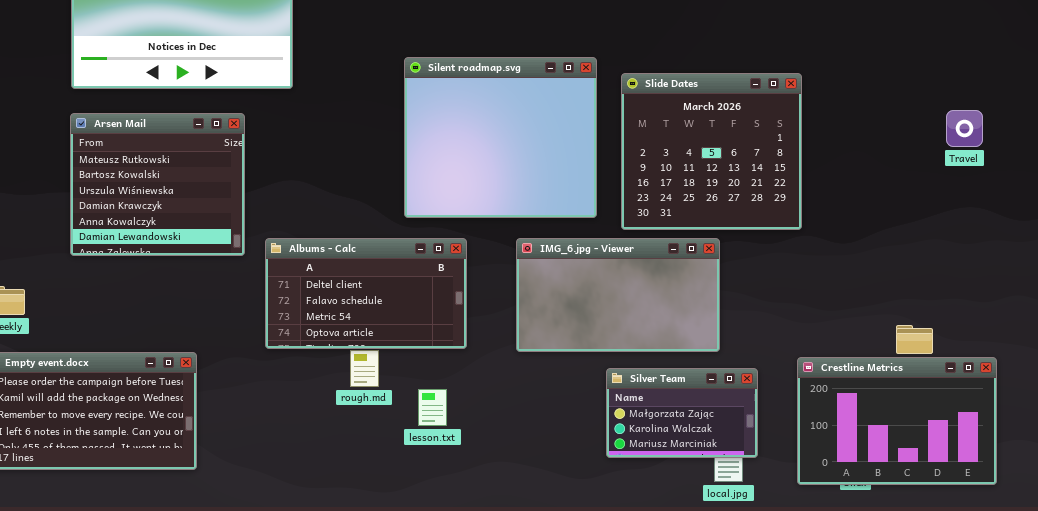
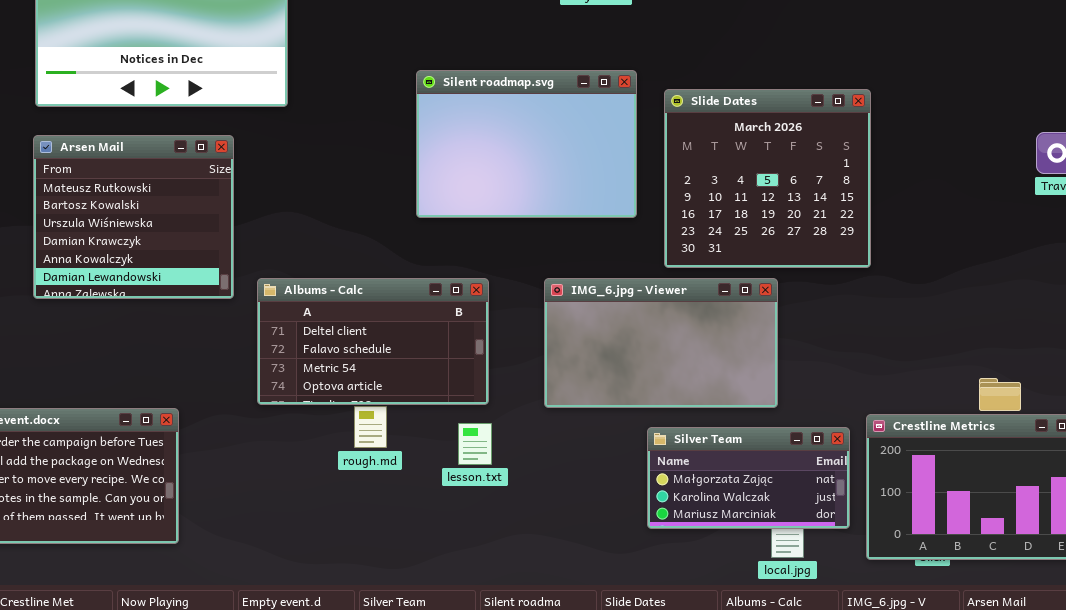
Silent roadmap.svg: [404,57,597,218] -> [416,70,637,218], resized
Silver Team: [606,368,758,458] -> [647,427,850,529], resized
lesson.txt: [418,389,447,426] -> [458,423,492,465], moved

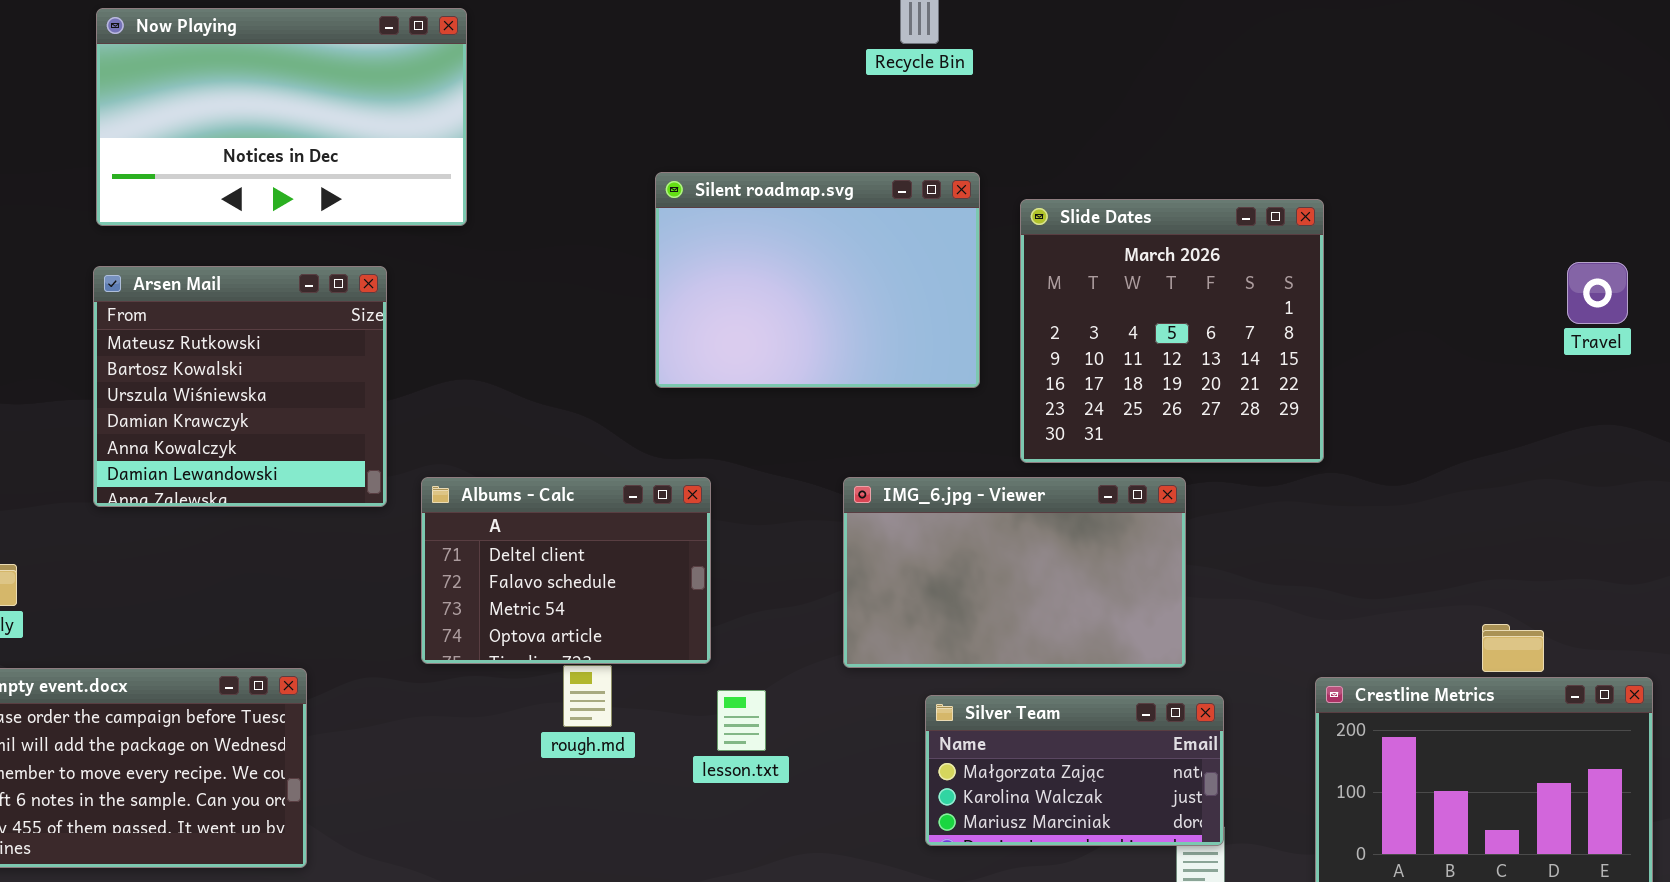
Albums - Calc: [257,278,489,405] -> [421,477,711,664], resized
Silver Team: [647,427,850,529] -> [925,695,1224,846], moved

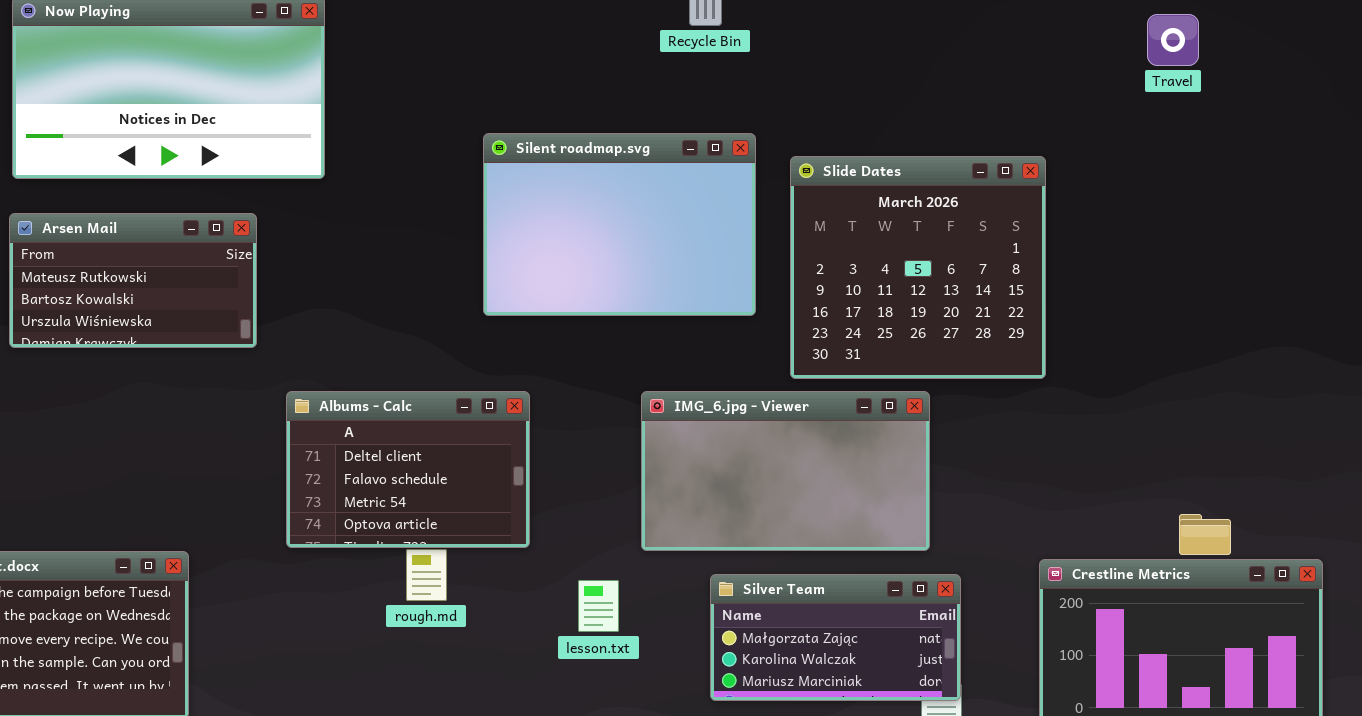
Travel: [1567,262,1628,324] -> [1147,14,1199,66], moved
Arsen Mail: [93,266,387,507] -> [9,213,257,348], resized
lesson.txt: [717,690,766,751] -> [578,580,619,632], moved

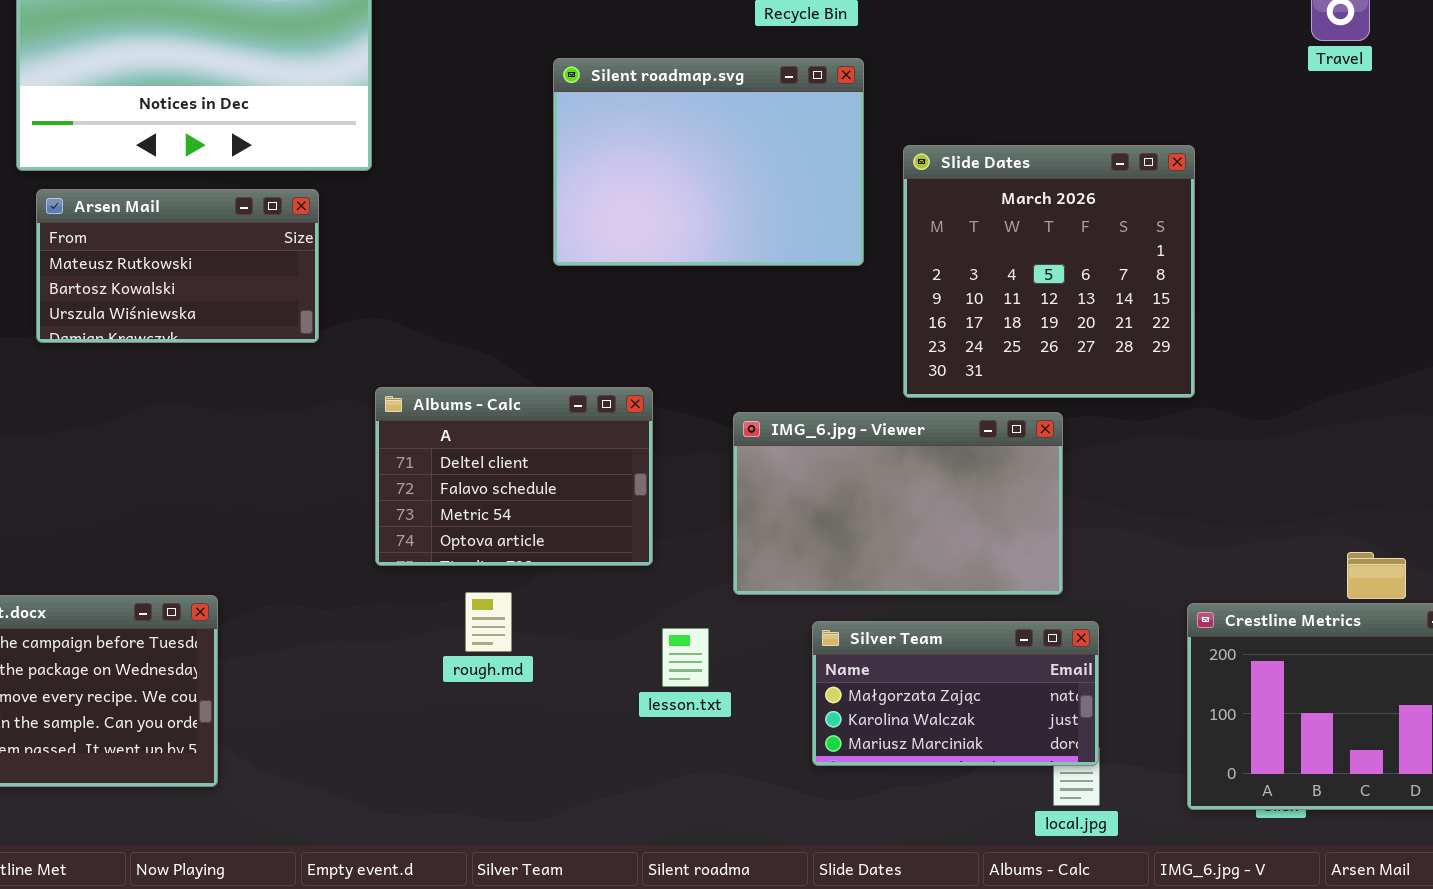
Silent roadmap.svg: [483,133,756,316] -> [553,58,864,266], moved
Arsen Mail: [9,213,257,348] -> [36,189,319,343], moved
Albums - Calc: [286,391,530,548] -> [375,387,653,566], moved

